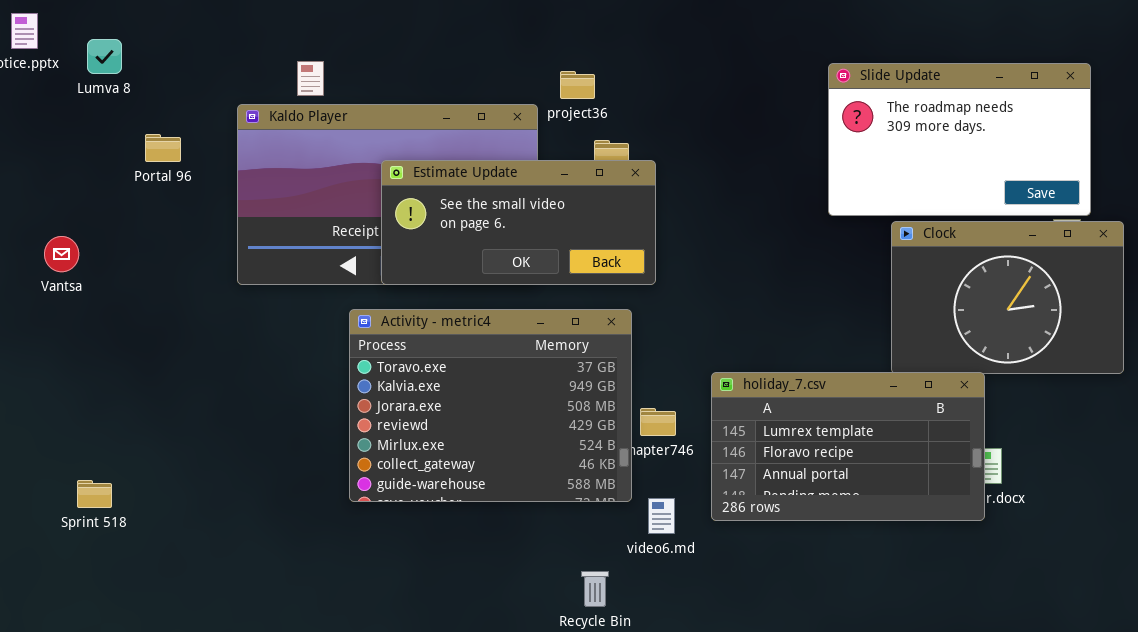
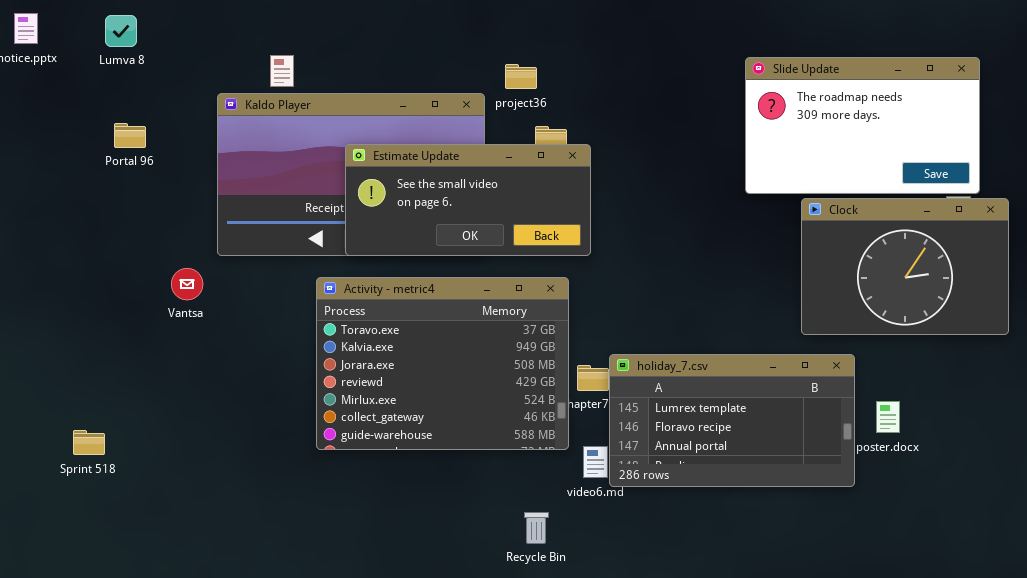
Lumva 8: [87,39,122,74] -> [105,15,137,47], moved
Portal 96: [145,134,181,162] -> [114,123,146,148], moved
Vantsa: [44,236,79,272] -> [171,268,203,300], moved
holiday_7.csv: [711,372,985,521] -> [609,354,855,487], moved

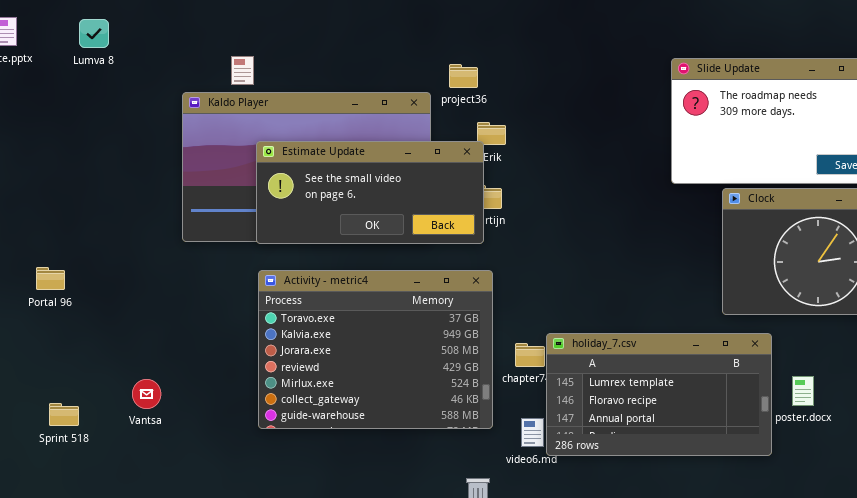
Portal 96: [114,123,146,148] -> [36,267,65,290], moved
Estimate Update: [345,144,591,256] -> [256,141,484,244], moved
Vantsa: [171,268,203,300] -> [132,379,161,409], moved
Activity - metric4: [316,277,569,450] -> [258,270,493,429], moved

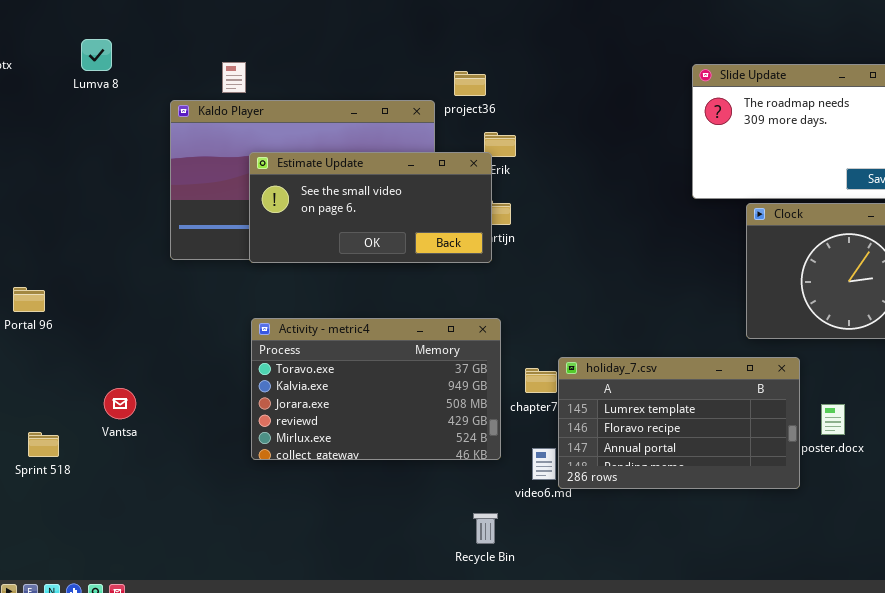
Lumva 8: [79,19,109,48] -> [81,39,112,71], moved
Activity - metric4: [258,270,493,429] -> [251,318,501,460], resized
Vantsa: [132,379,161,409] -> [104,388,136,419], moved

